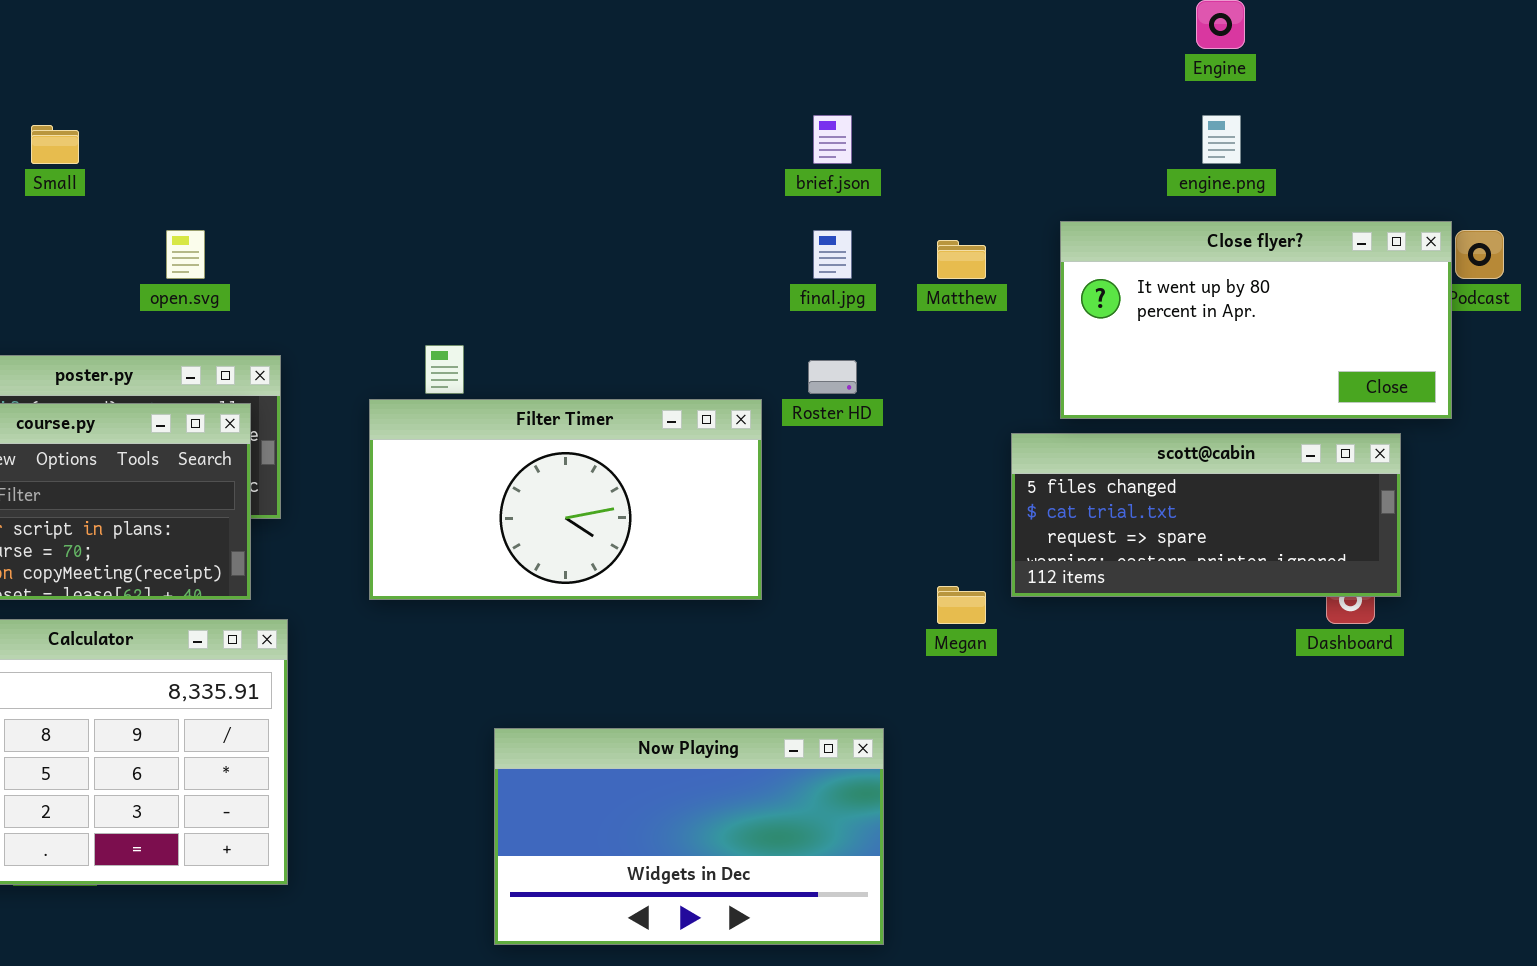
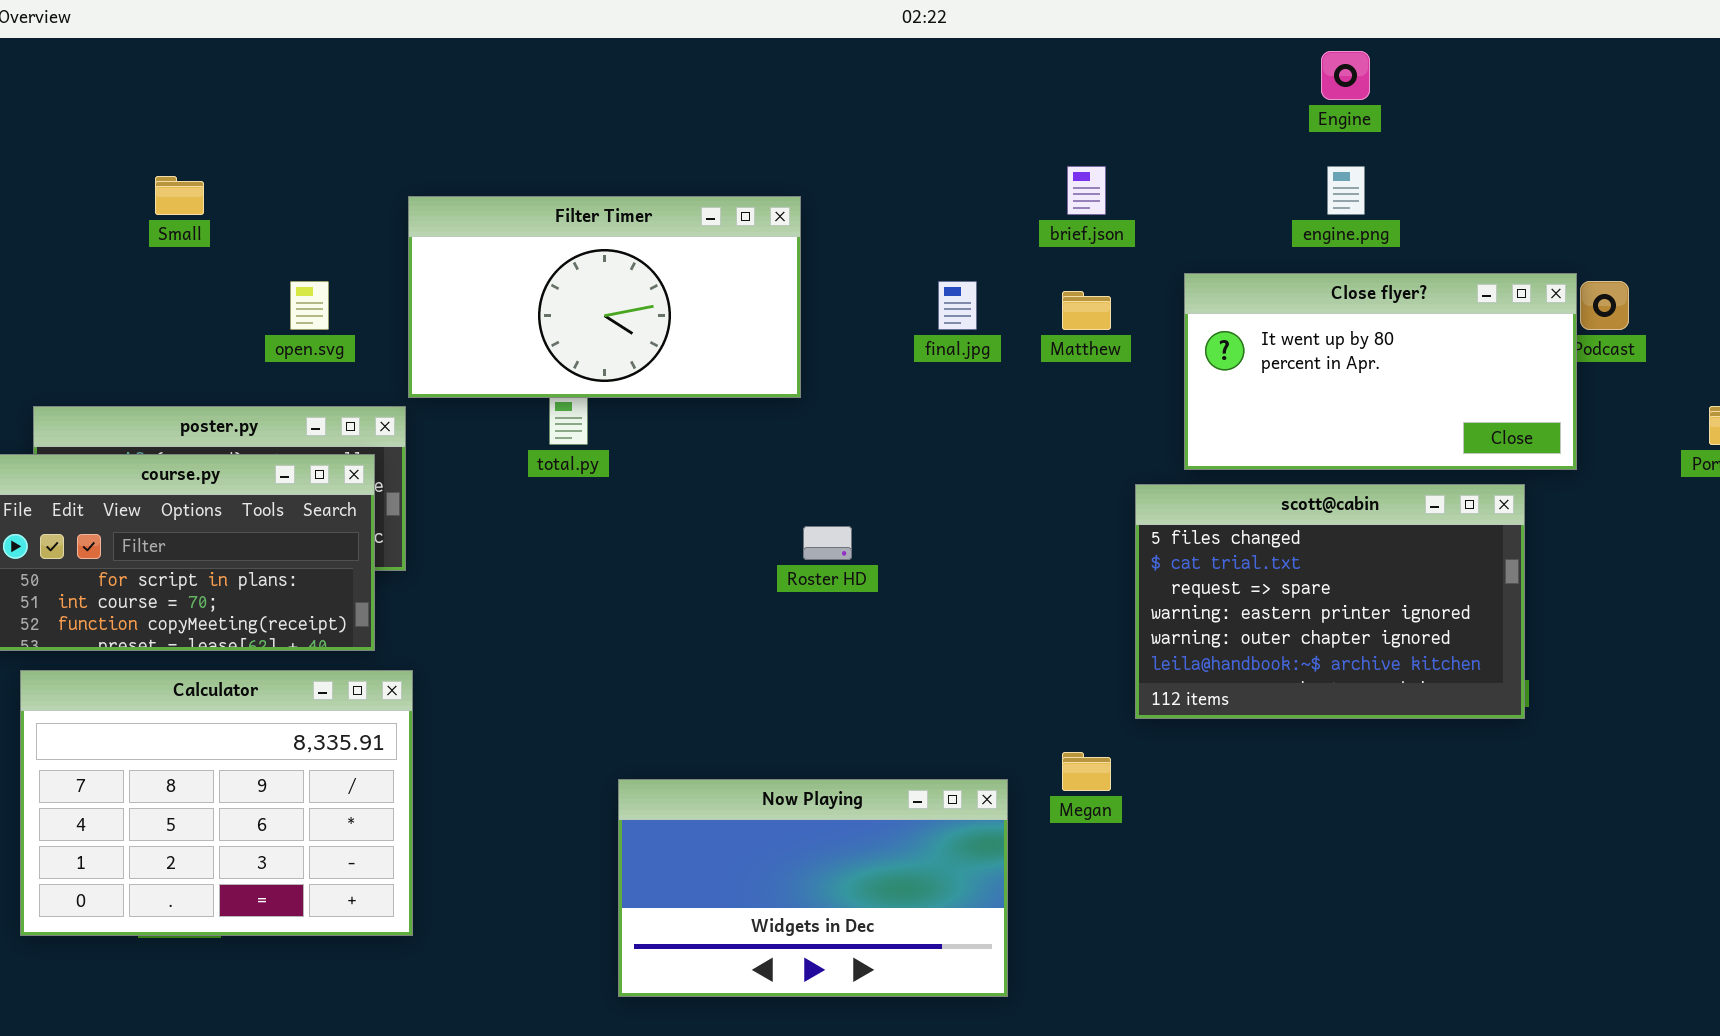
brief.json: [813,115,852,164] -> [1067,166,1106,215], moved
Roster HD: [808,360,857,394] -> [803,526,852,560], moved
Filter Timer: [369,399,762,600] -> [408,196,801,398], moved
scott@cabin: [1011,433,1401,597] -> [1135,484,1525,719], resized
Megan: [937,586,986,624] -> [1062,752,1111,791], moved

